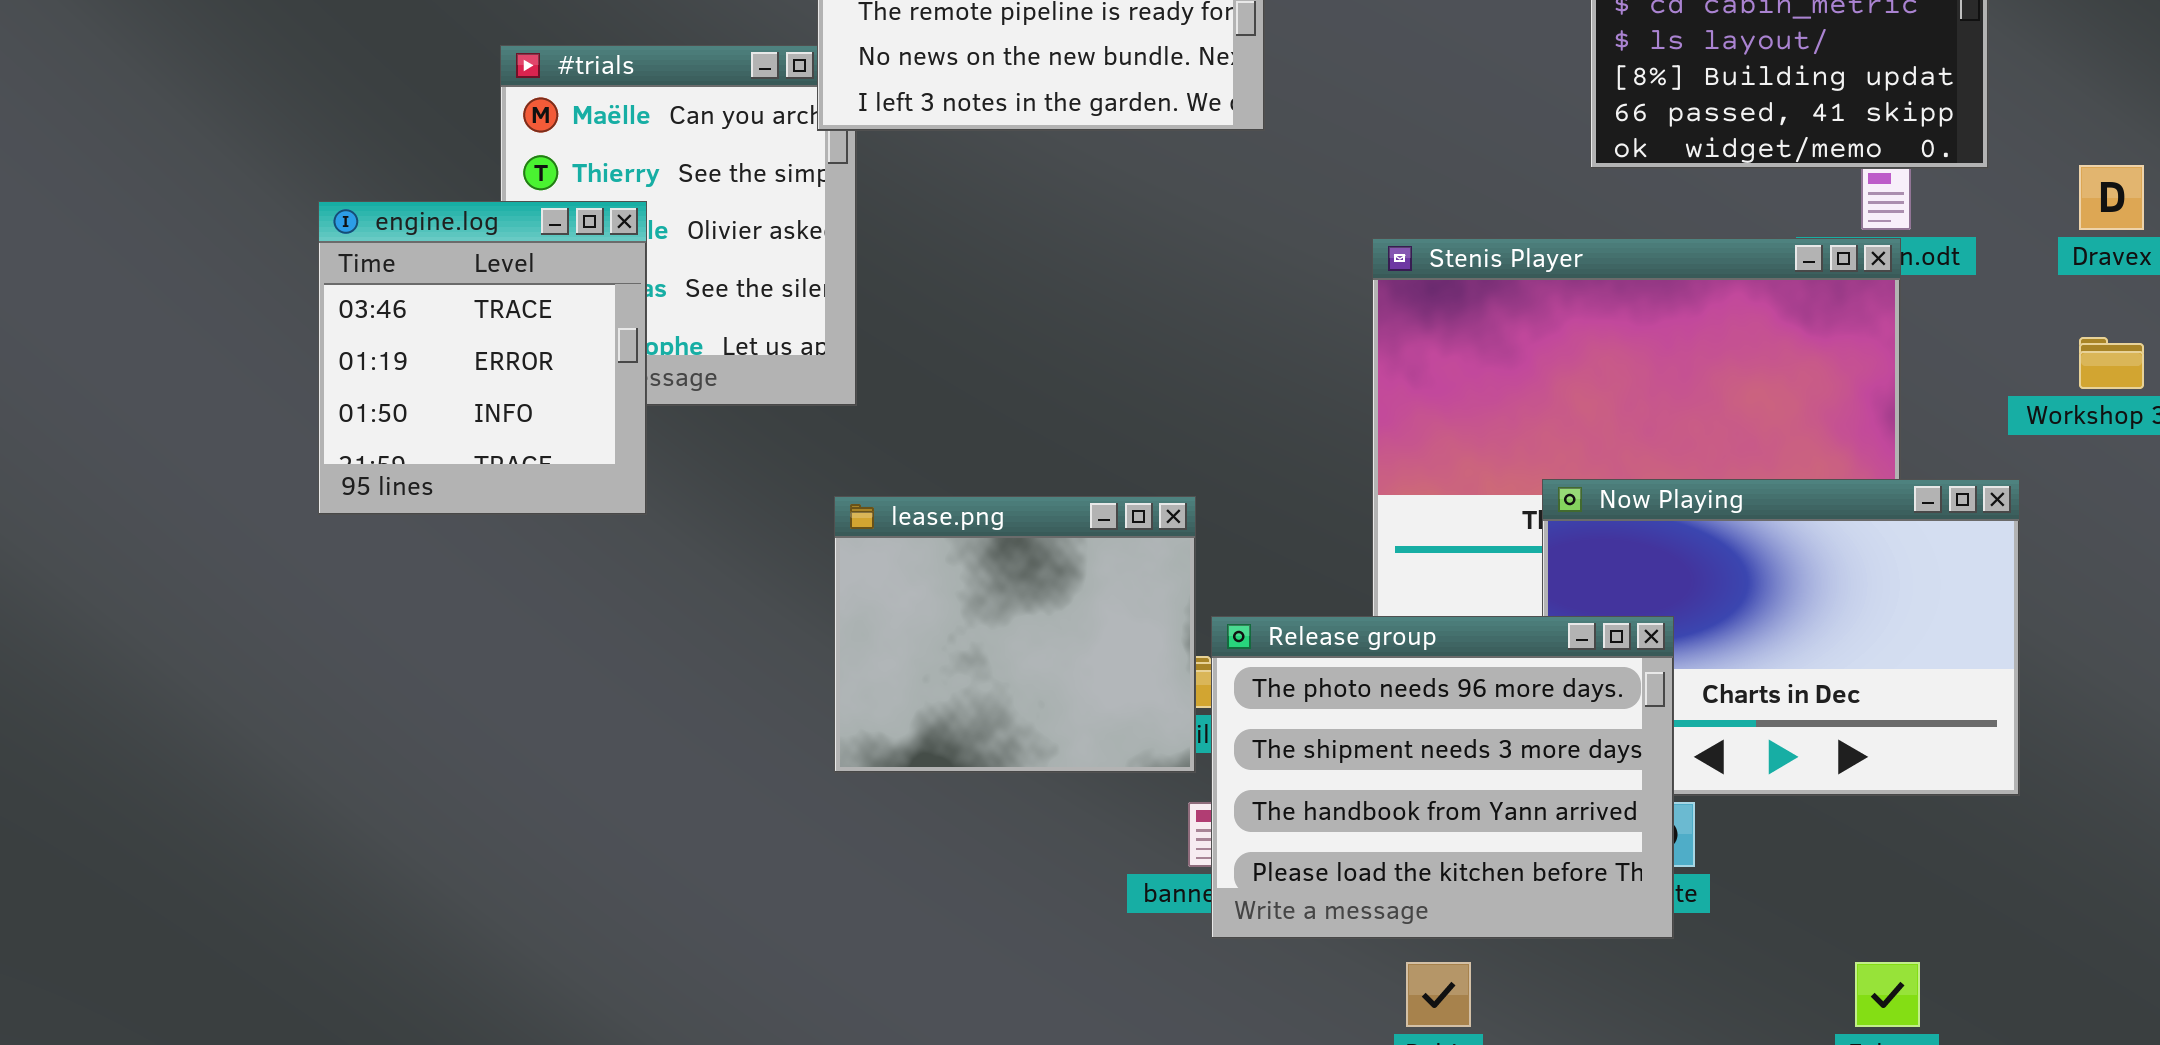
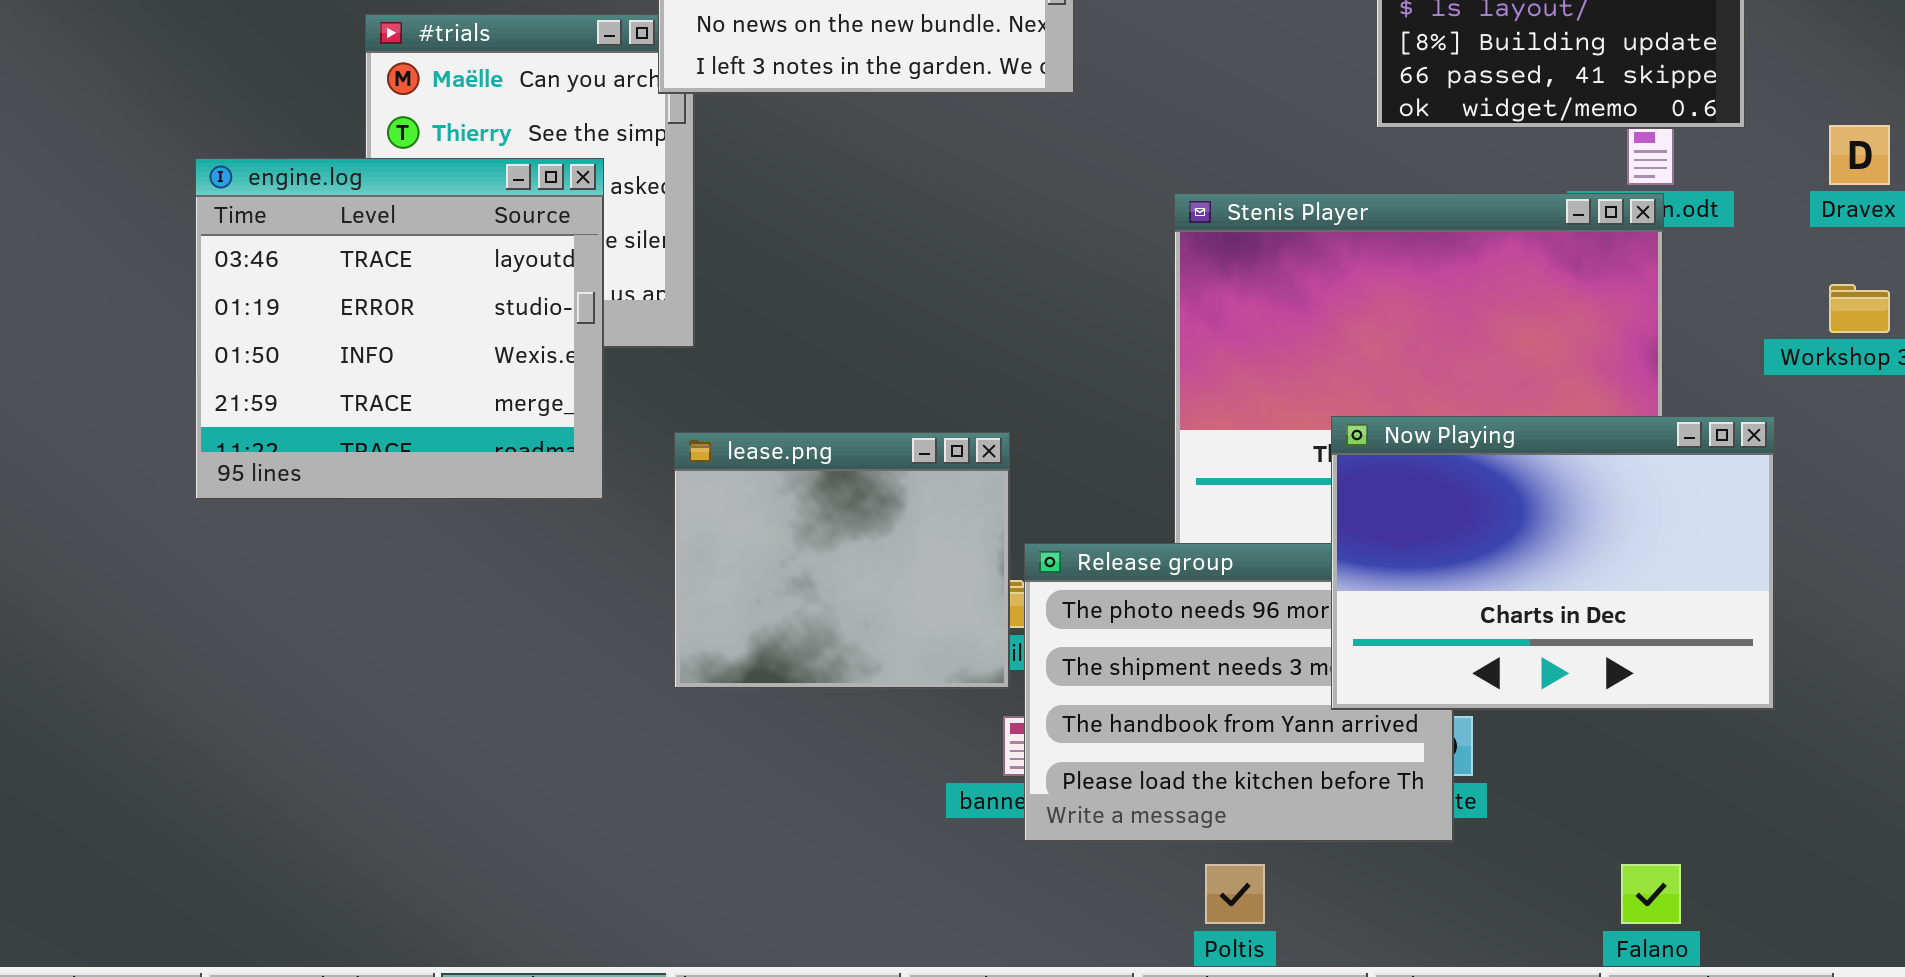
engine.log: [318,201,647,515] -> [195,158,604,500], resized
Now Playing: [1542,479,2020,796] -> [1331,416,1775,710], raised

